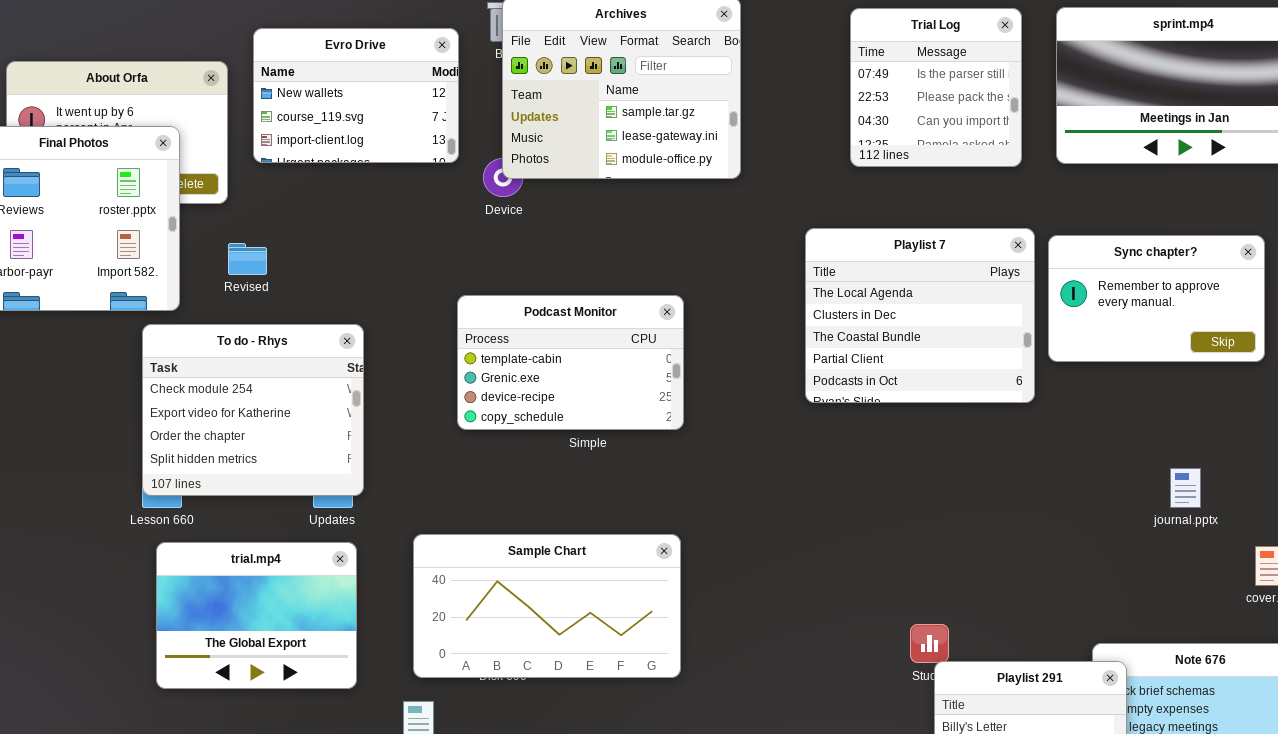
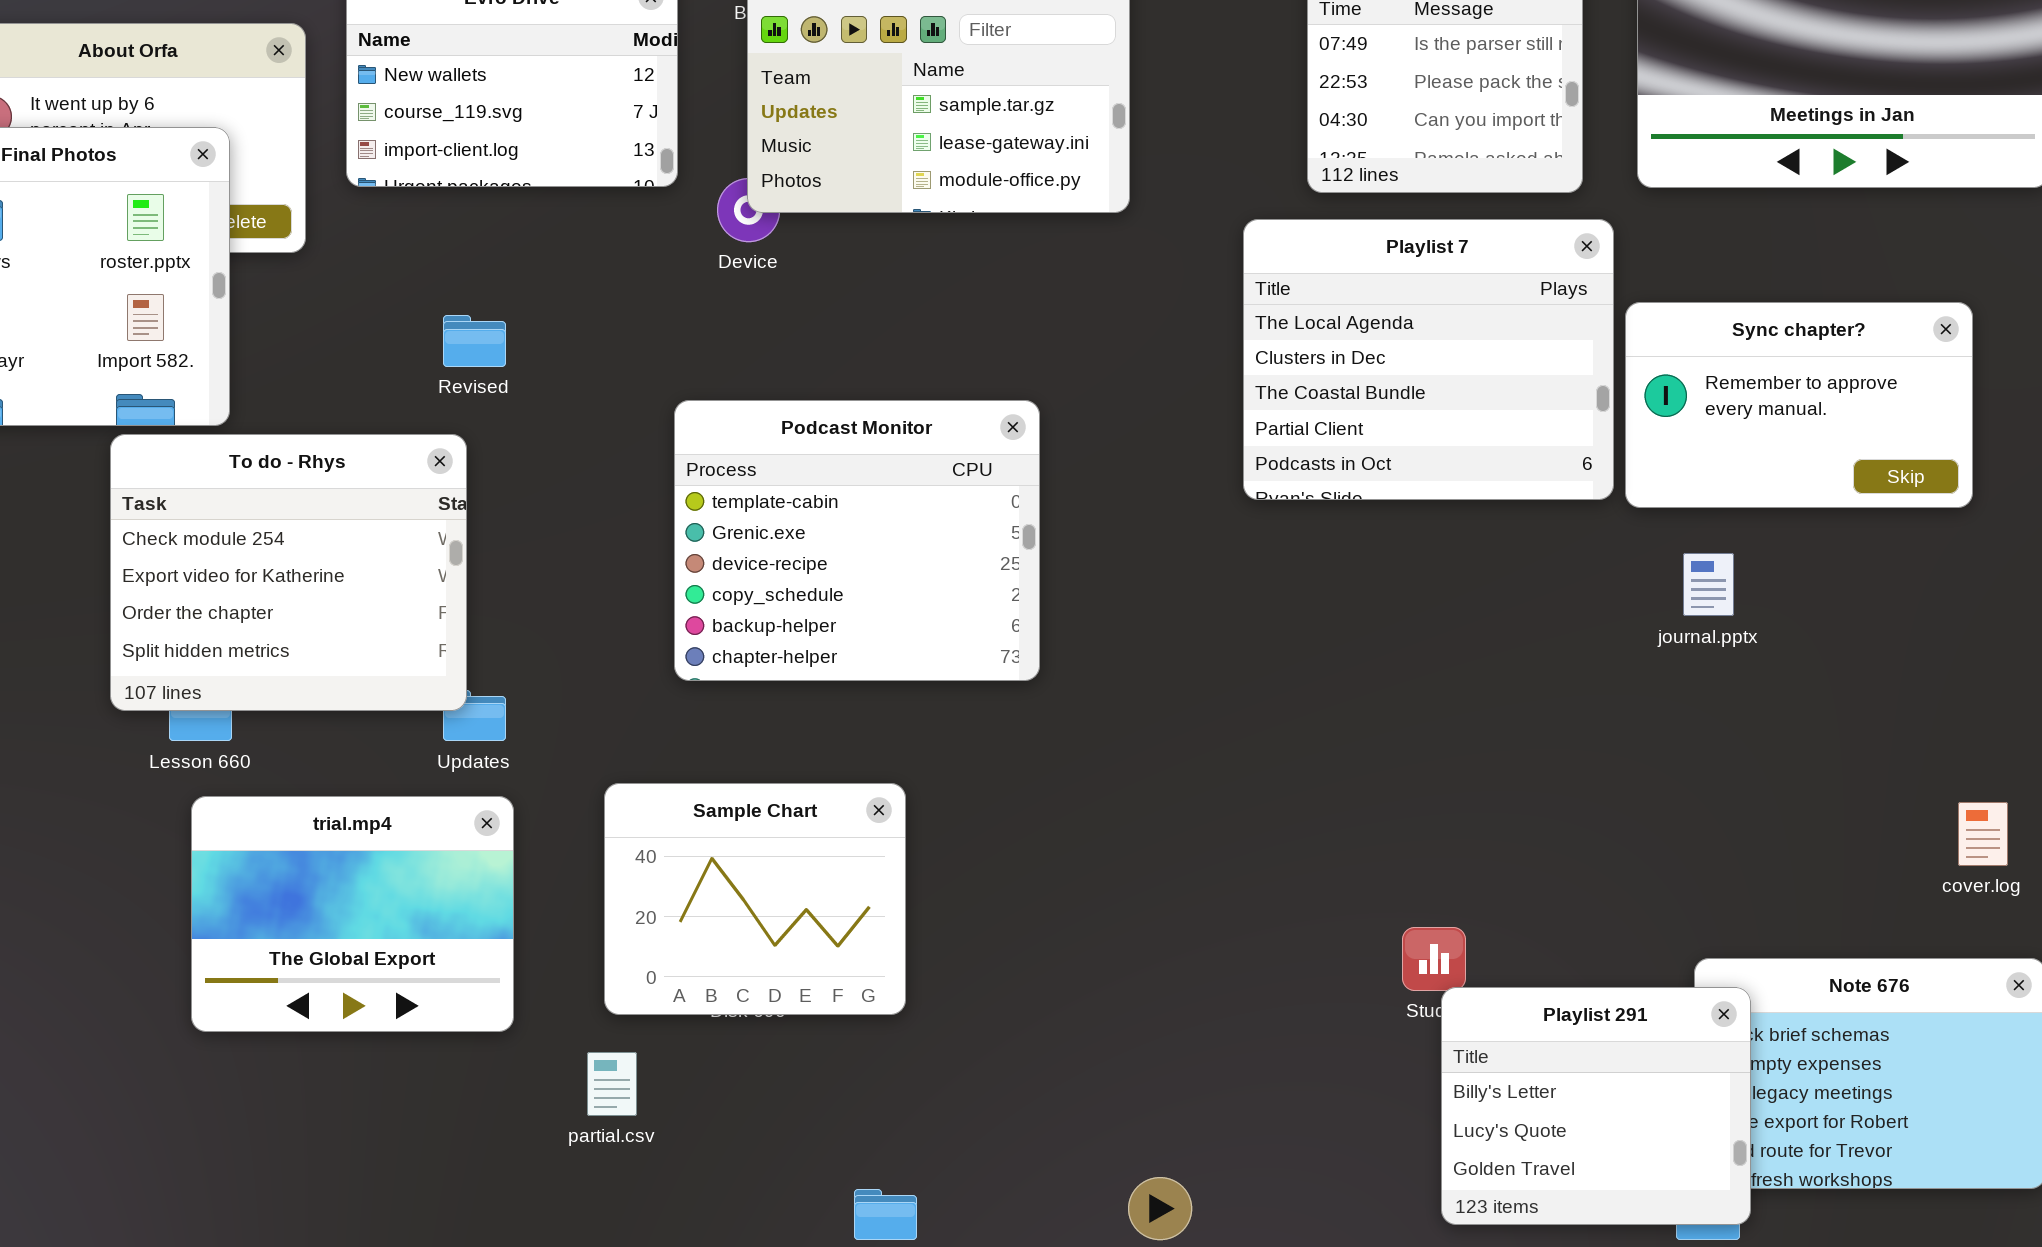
Playlist 7: [805,228,1035,403] -> [1243,219,1614,500], moved
Revised: [228,243,267,275] -> [443,315,506,367], moved
Podcast Monitor: [457,295,684,430] -> [674,400,1040,681], resized
To do - Rhys: [142,324,364,496] -> [110,434,467,711], moved
journal.pptx: [1170,468,1201,508] -> [1683,553,1734,616], moved
Sample Chart: [413,534,681,678] -> [604,783,906,1015], resized

